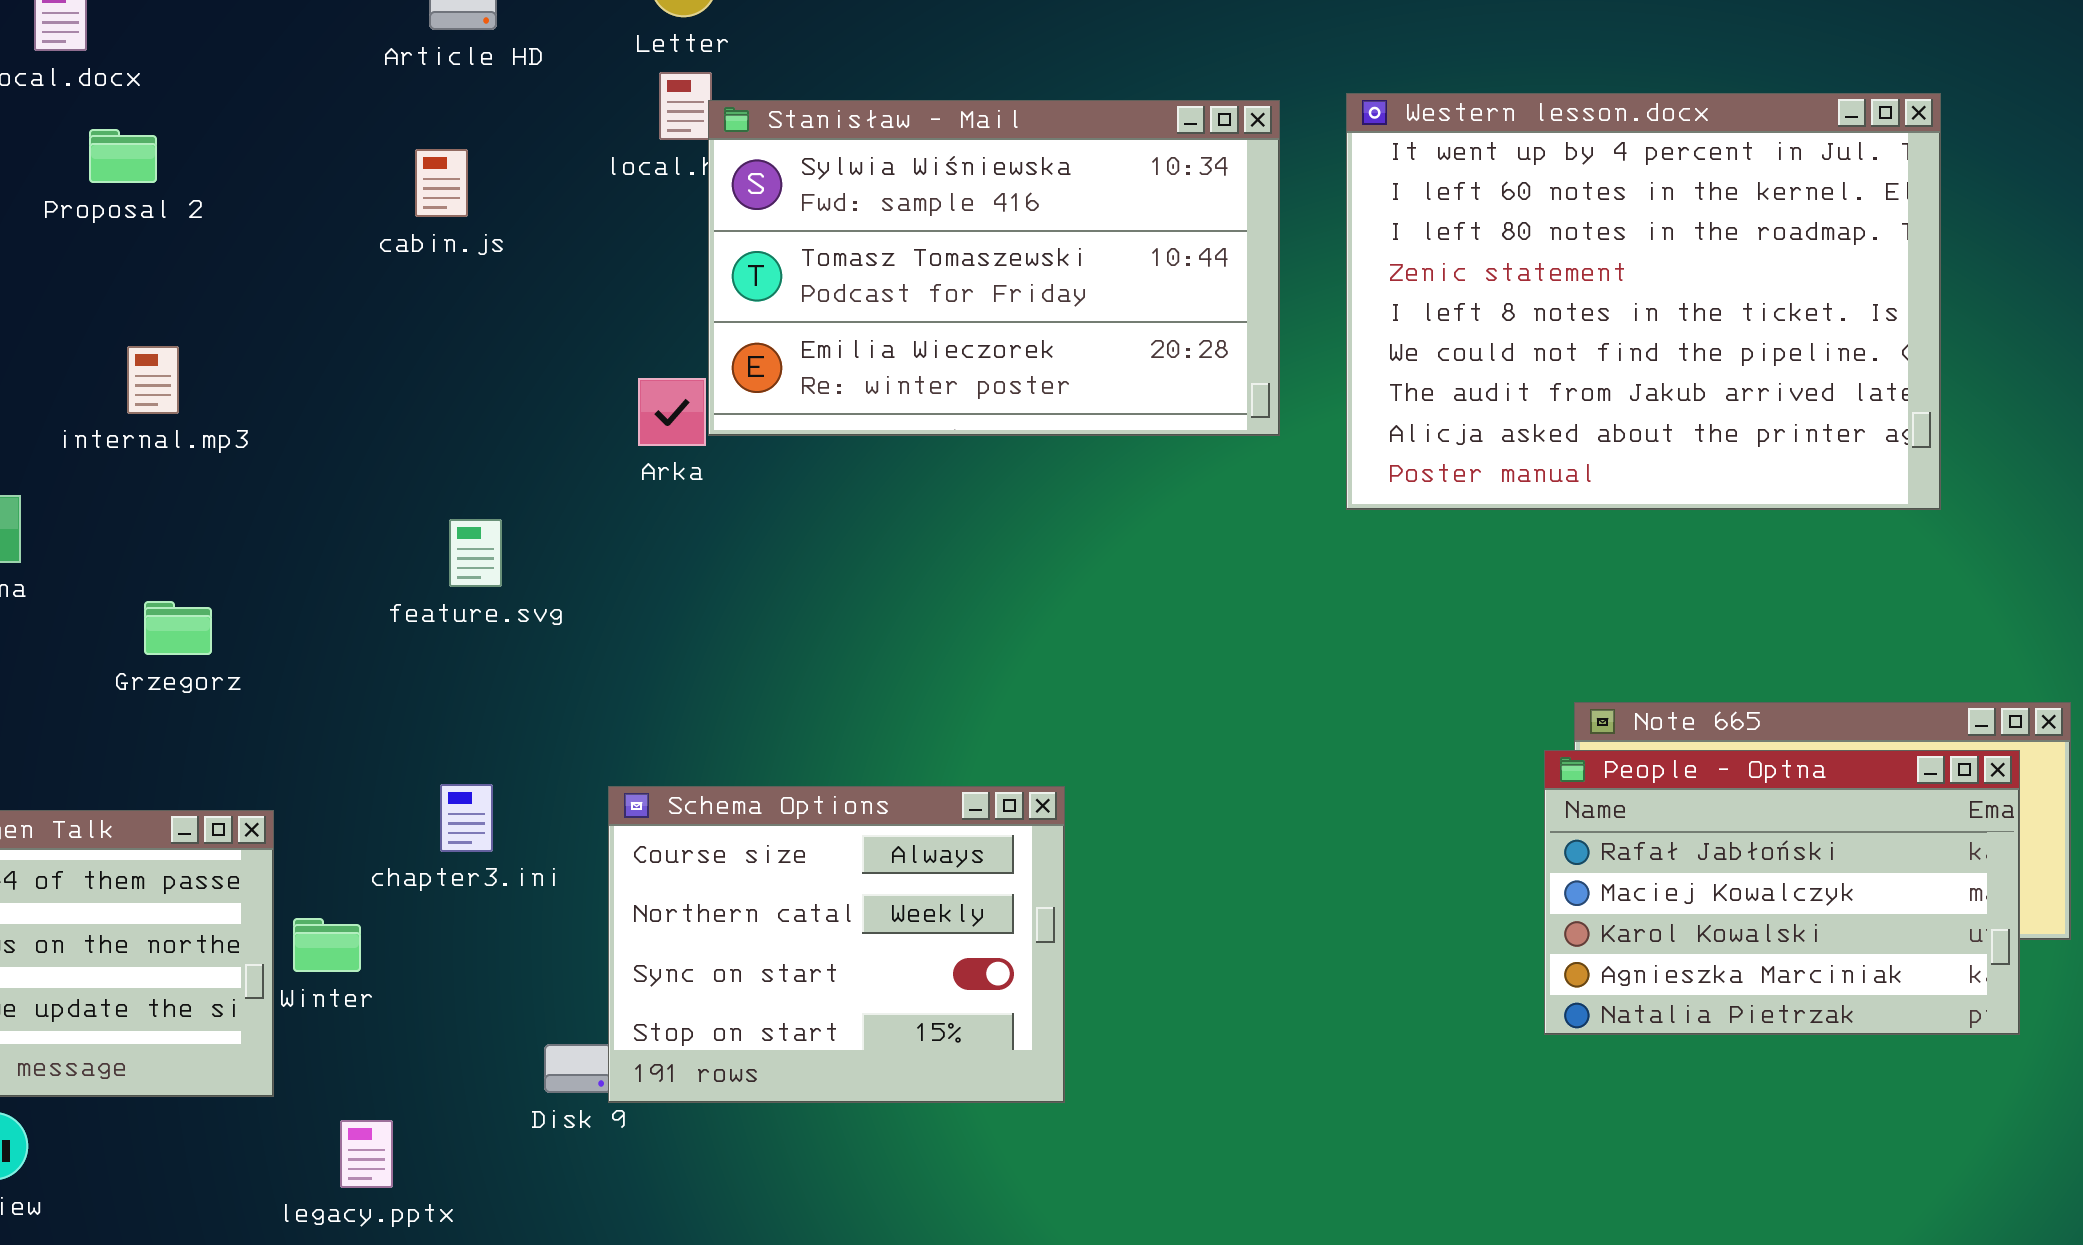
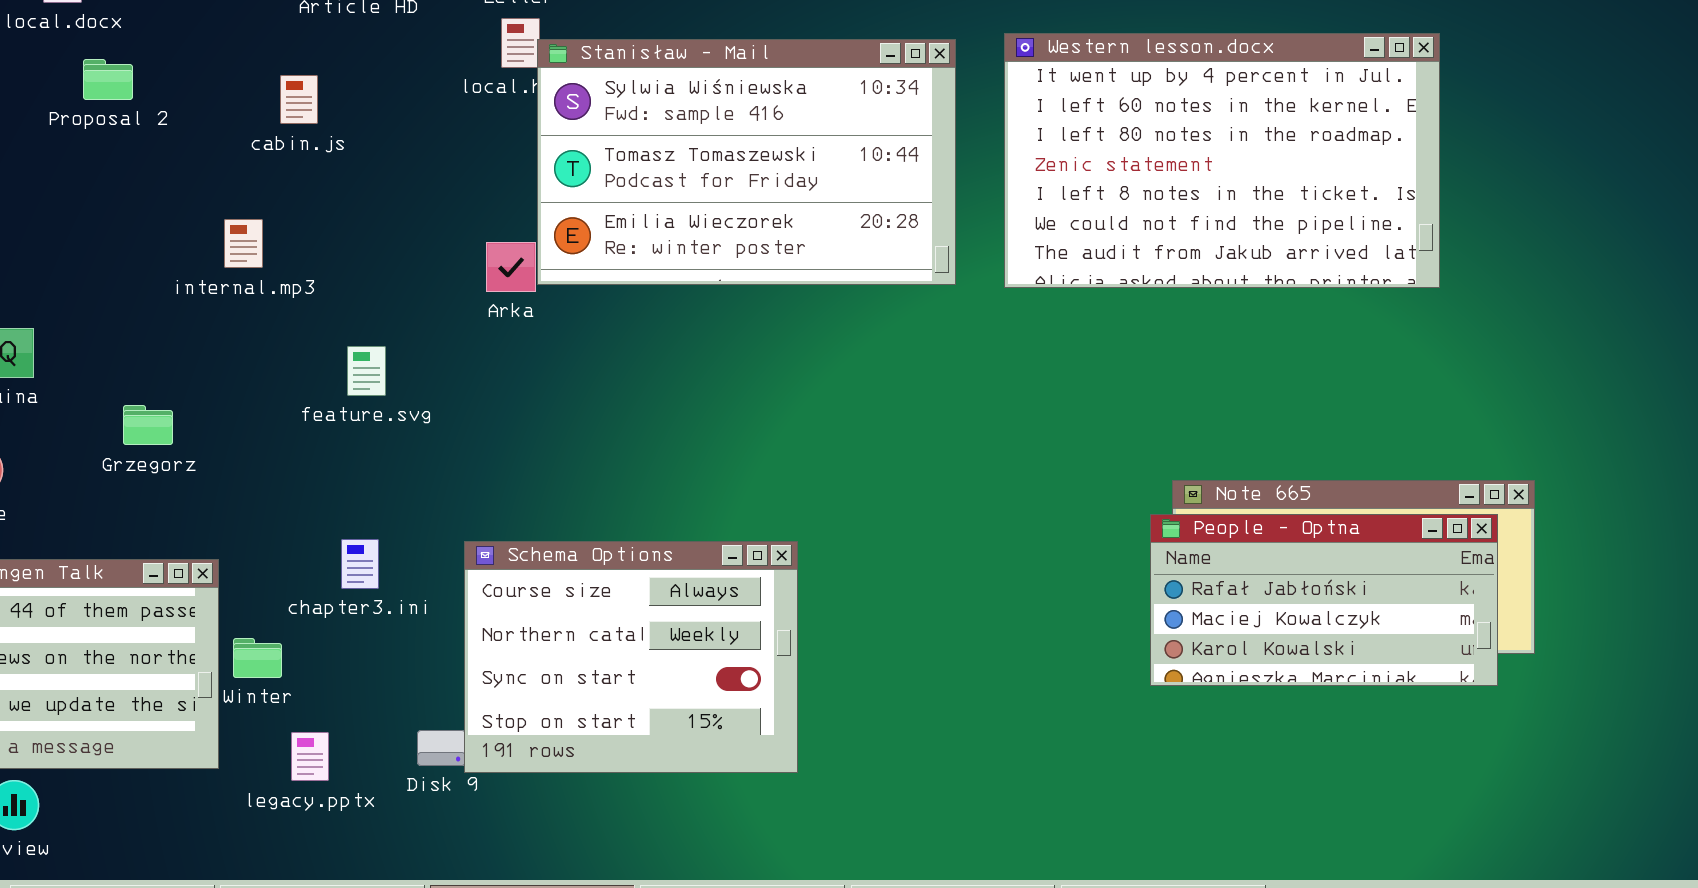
Western lesson.docx: [1346,93,1941,510] -> [1004,33,1440,288], resized
cabin.js: [415,149,468,217] -> [280,75,318,124], moved
internal.mp3: [127,346,179,414] -> [224,219,263,268], moved
People - Optna: [1544,750,2020,1035] -> [1150,514,1498,686], resized
legacy.pptx: [340,1120,393,1188] -> [291,732,329,781], moved

